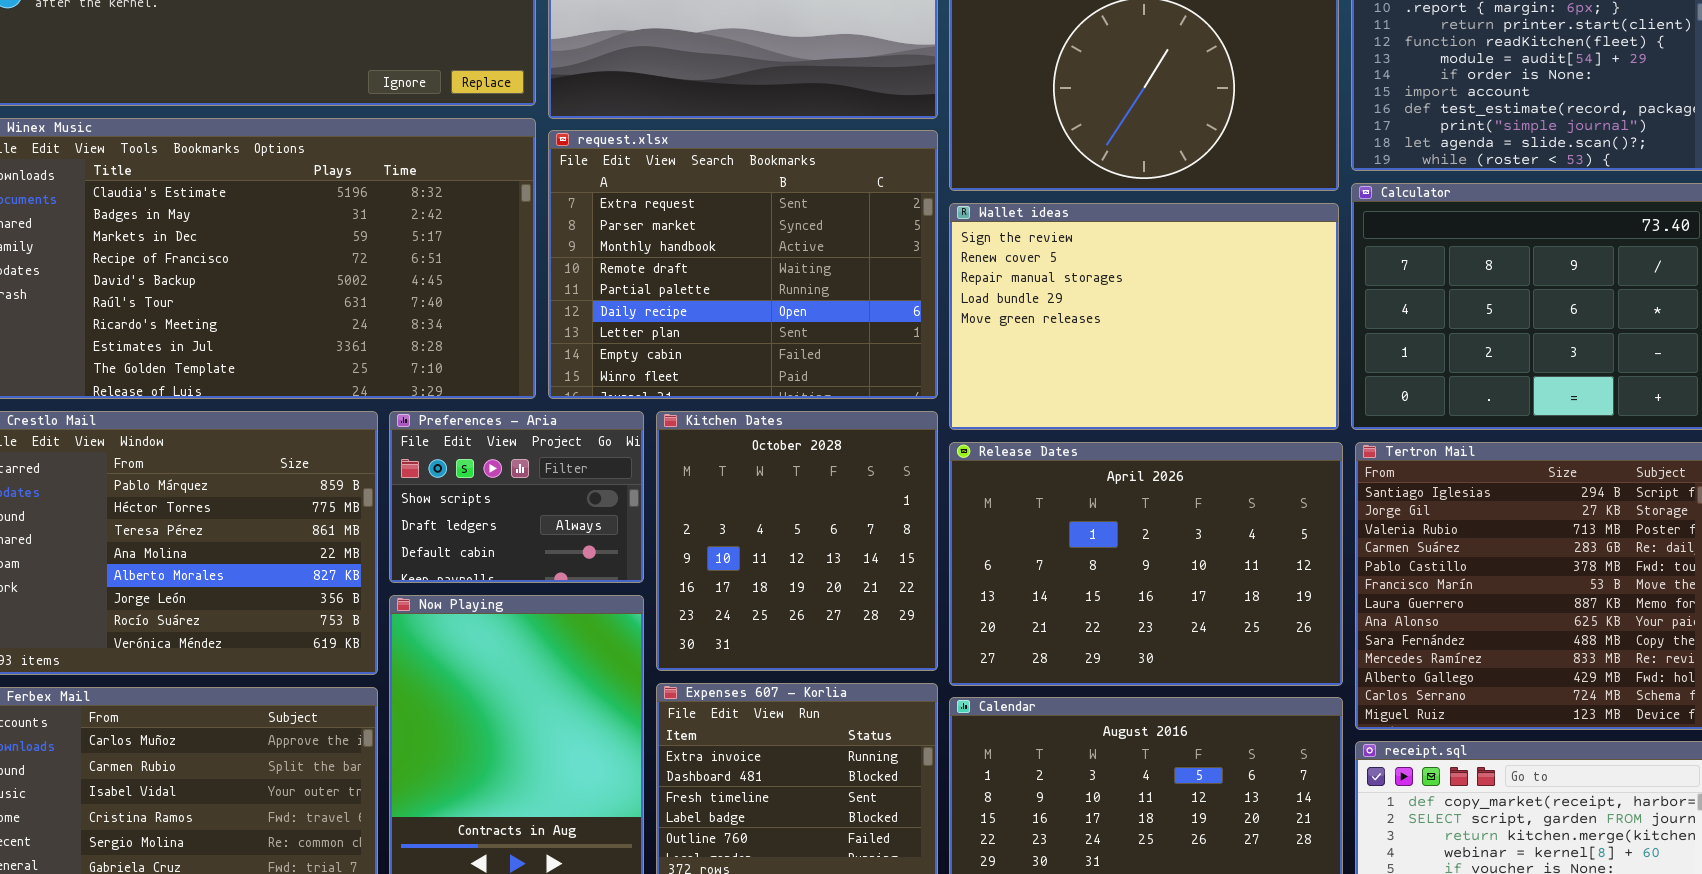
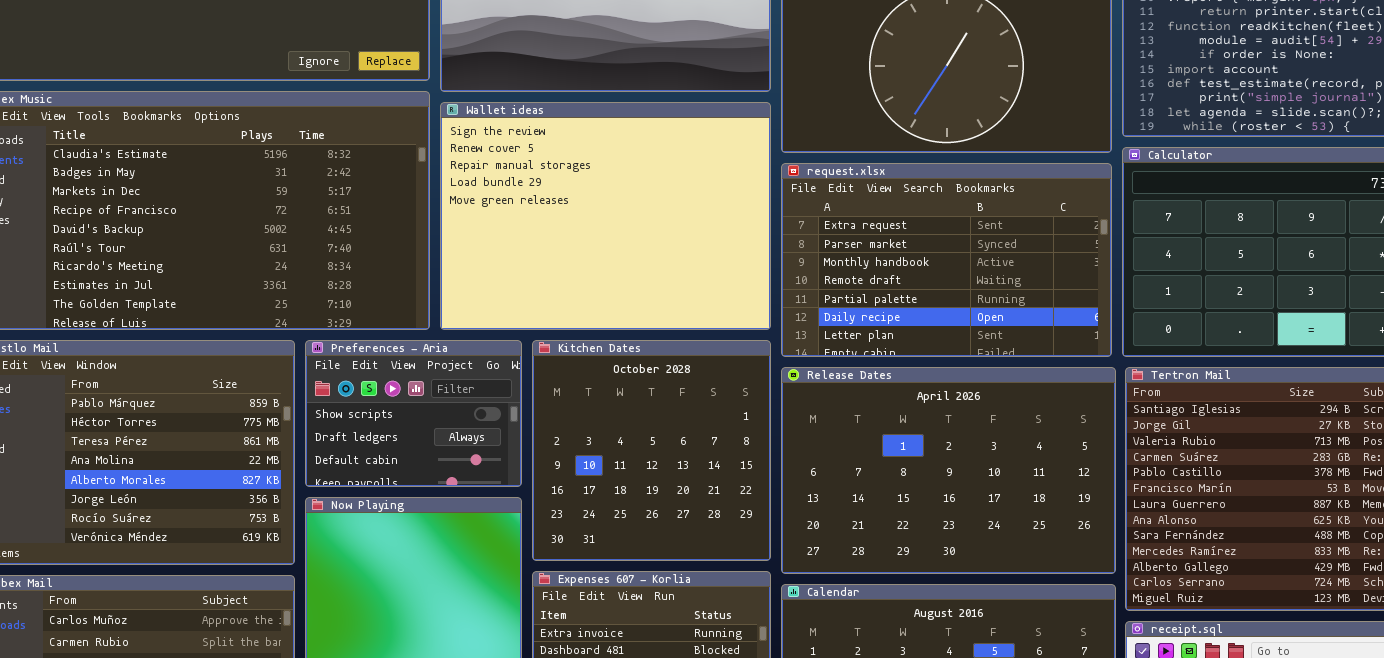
request.xlsx: [548,130,938,399] -> [781,163,1112,357], moved, resized
Wallet ideas: [949,203,1339,430] -> [440,102,771,330], moved, resized

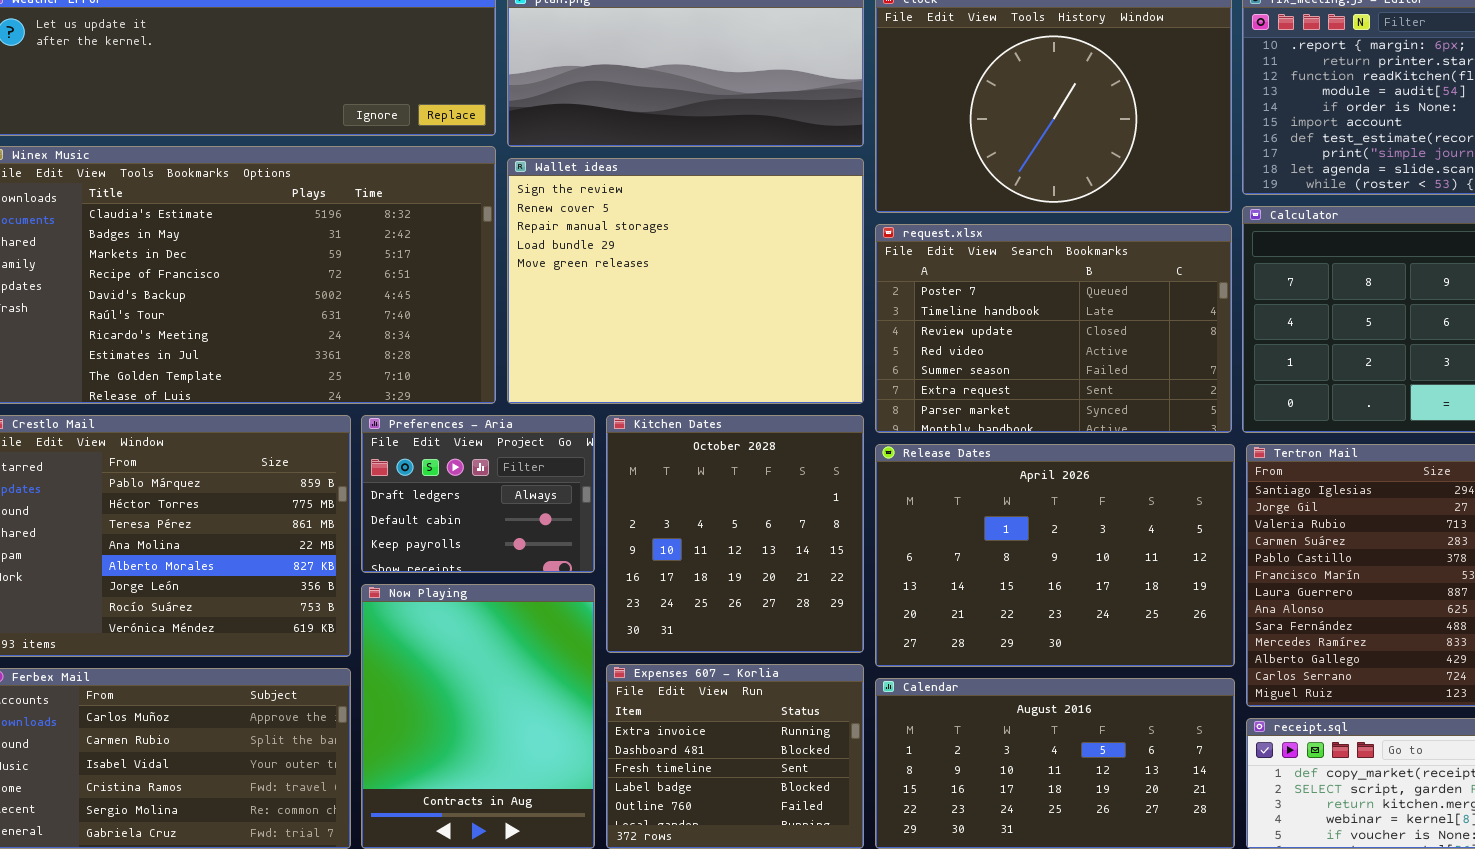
request.xlsx: [781,163,1112,357] -> [875,224,1232,433], scrolled up 5 rows
Preferences - Aria: [305,340,522,487] -> [361,415,595,573], scrolled down 1 row

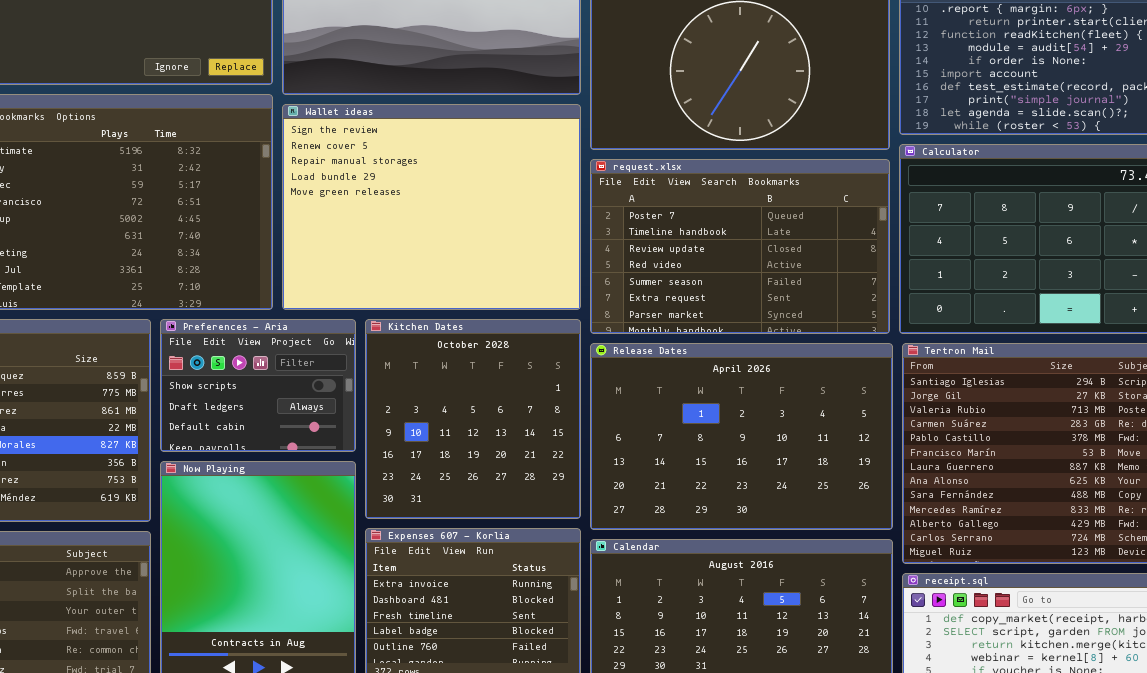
Preferences - Aria: [361,415,595,573] -> [160,319,356,452], scrolled up 1 row

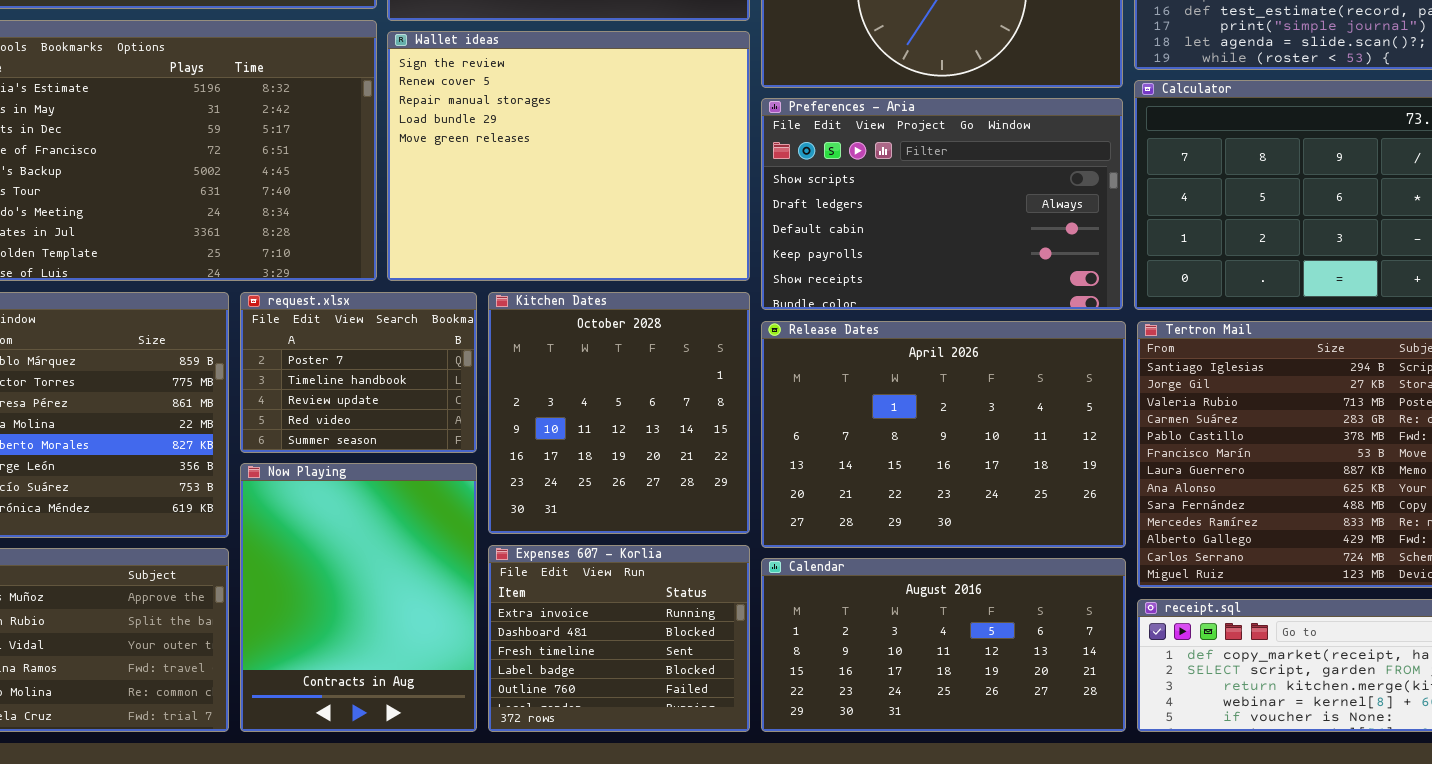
request.xlsx: [590,159,890,334] -> [240,292,477,453], moved, resized
Preferences - Aria: [160,319,356,452] -> [761,98,1123,310], moved, resized

